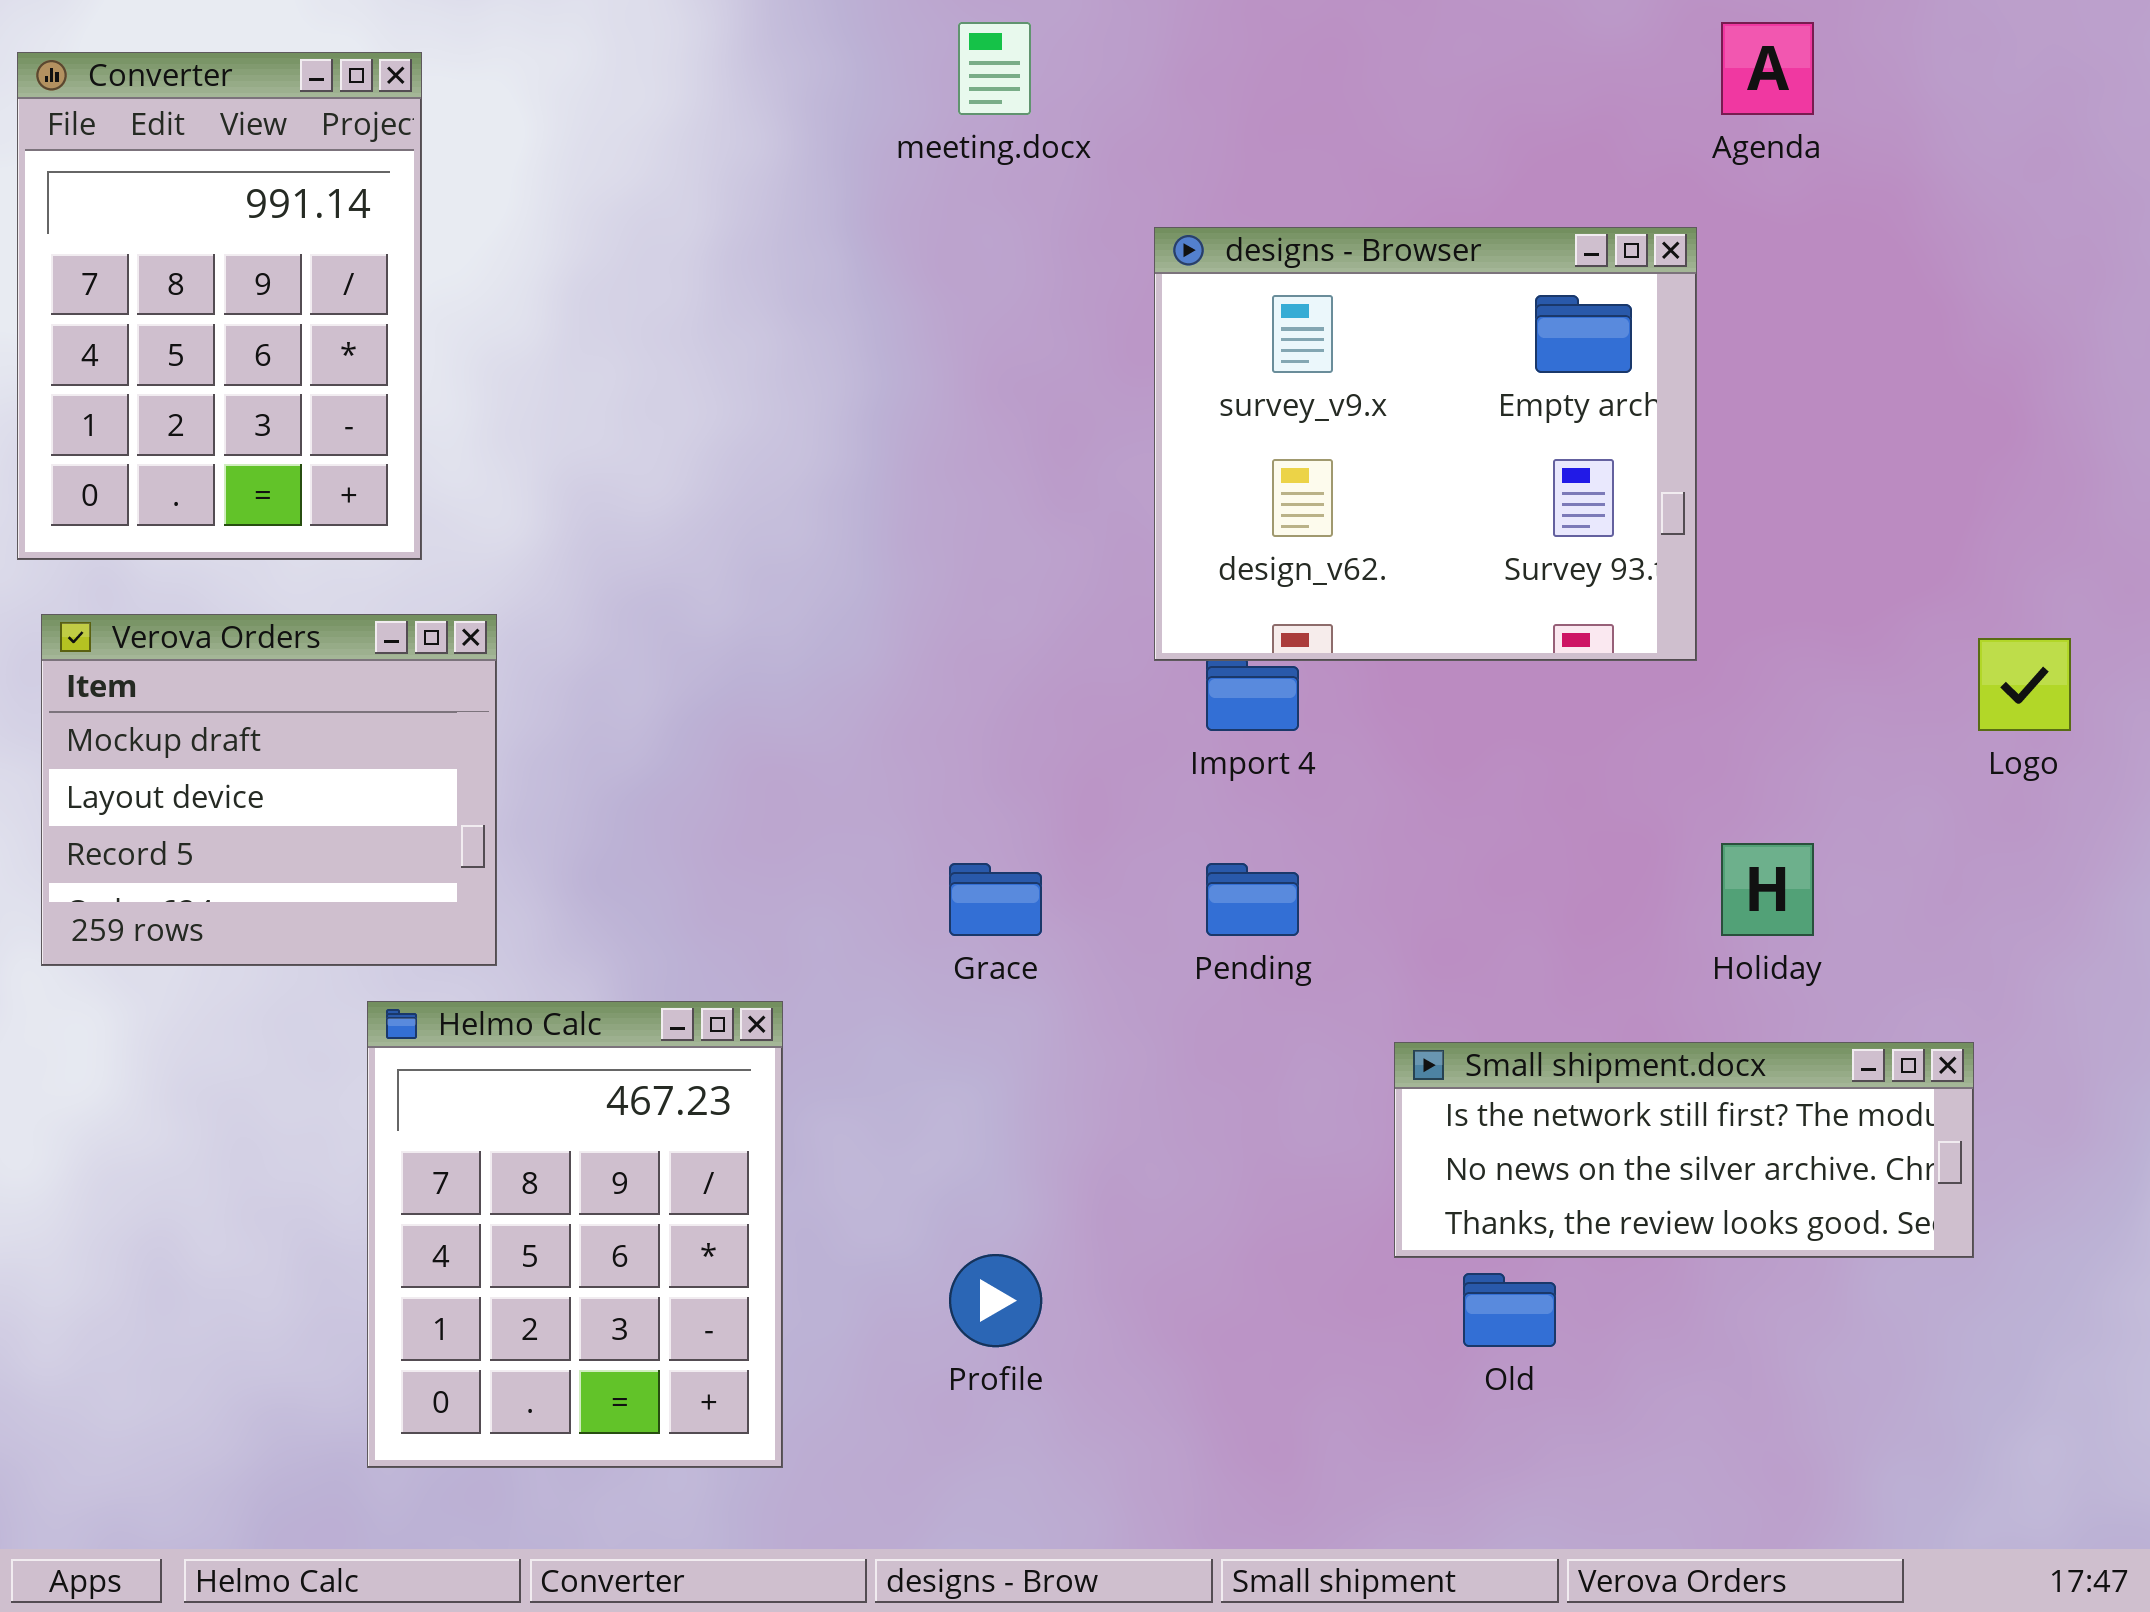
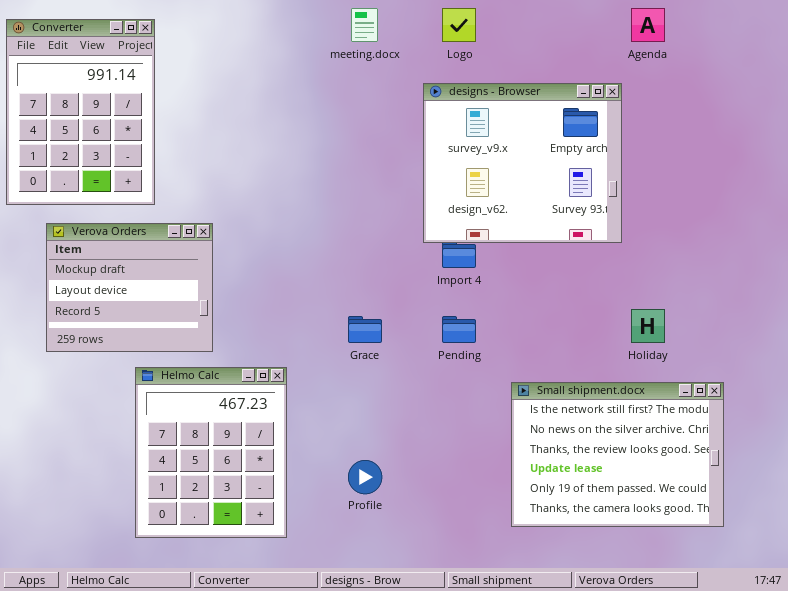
Verova Orders: [41,614,497,966] -> [46,223,213,352], moved
Logo: [1978,638,2071,731] -> [442,8,476,42], moved
Small shipment.docx: [1394,1042,1974,1258] -> [511,382,724,527], resized

